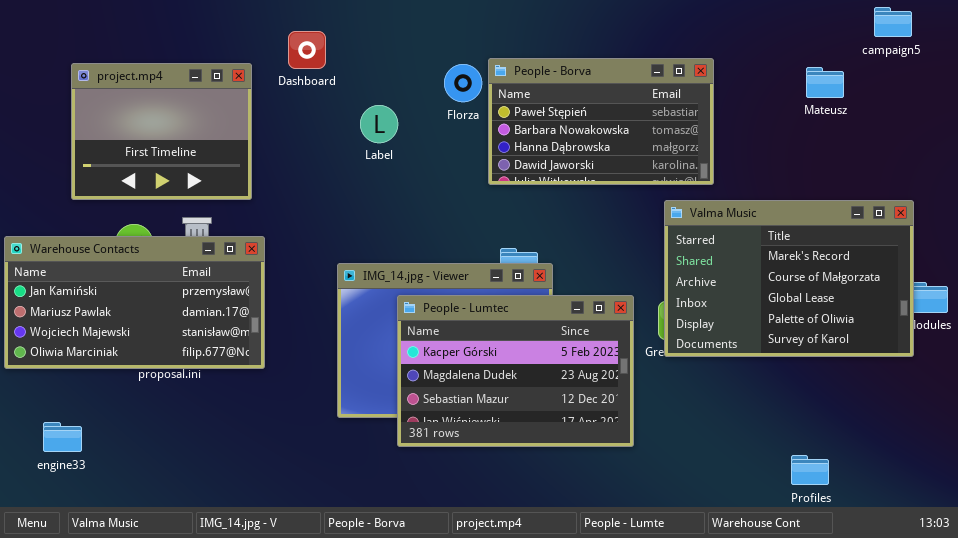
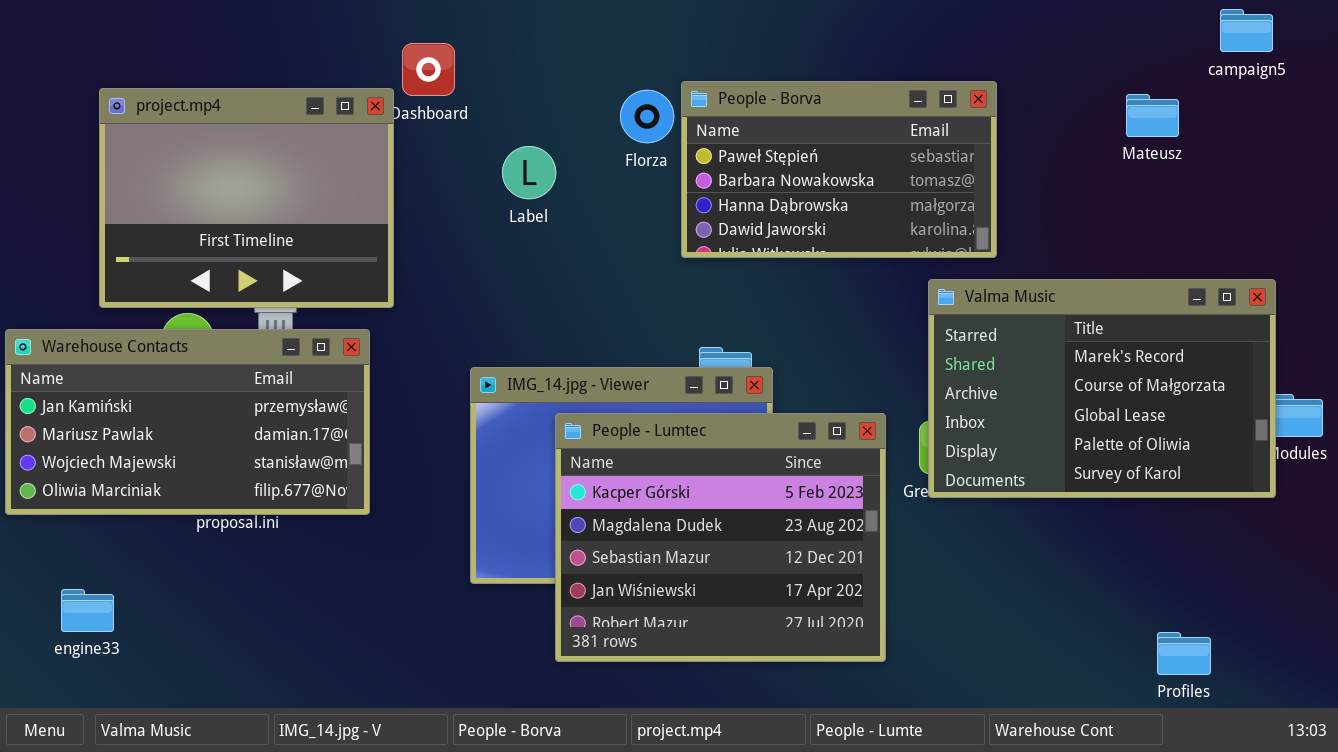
project.mp4: [71,63,252,200] -> [99,88,394,308], resized
People - Lumtec: [397,295,634,447] -> [555,413,886,662], resized
Profiles: [791,455,829,485] -> [1157,632,1211,675], moved

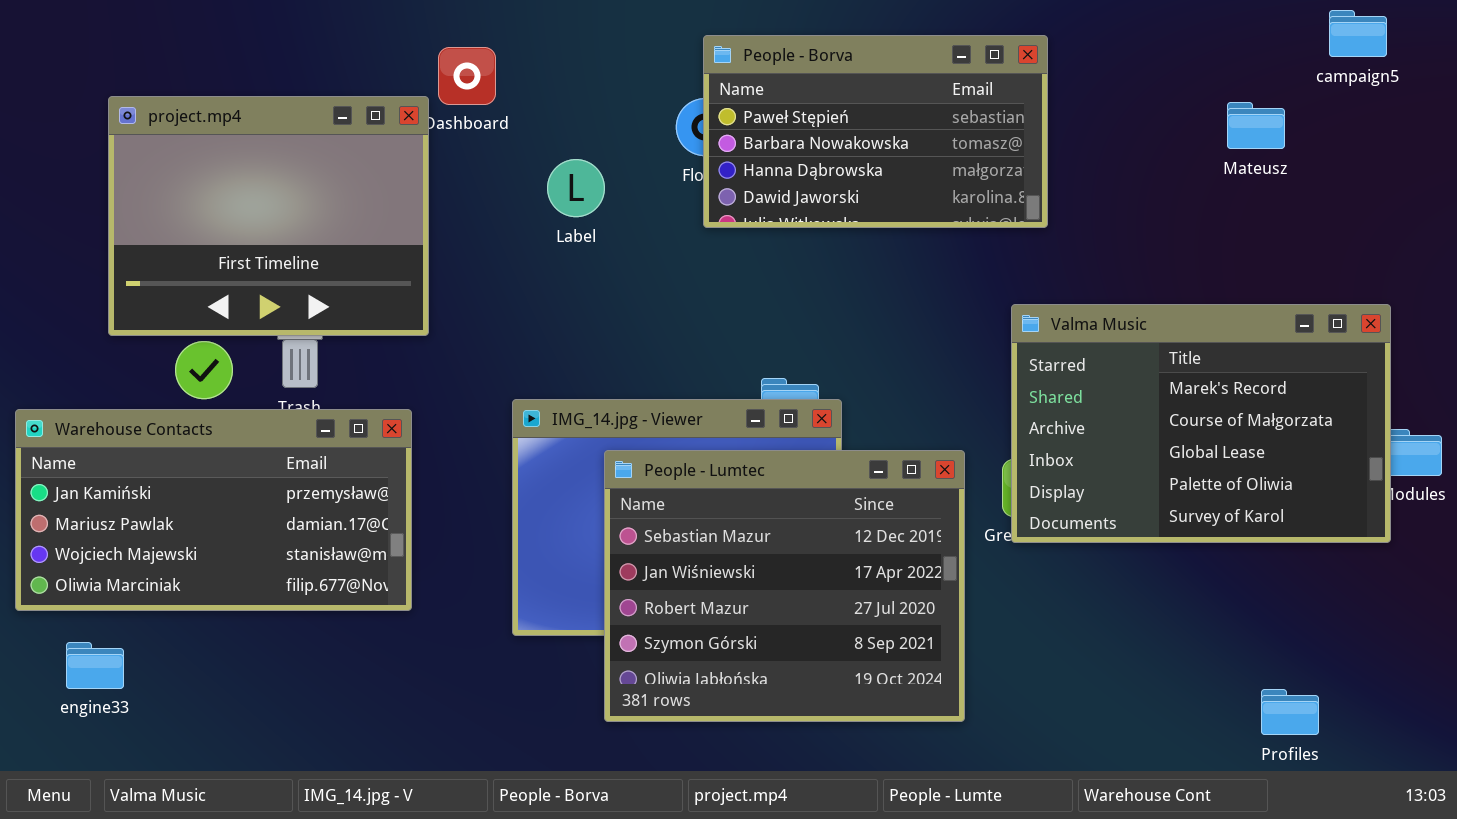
People - Borva: [681,81,997,258] -> [703,35,1048,228], moved
Warehouse Contacts: [5,329,370,515] -> [15,409,412,611], moved
People - Lumtec: [555,413,886,662] -> [604,450,965,722], scrolled down 2 rows

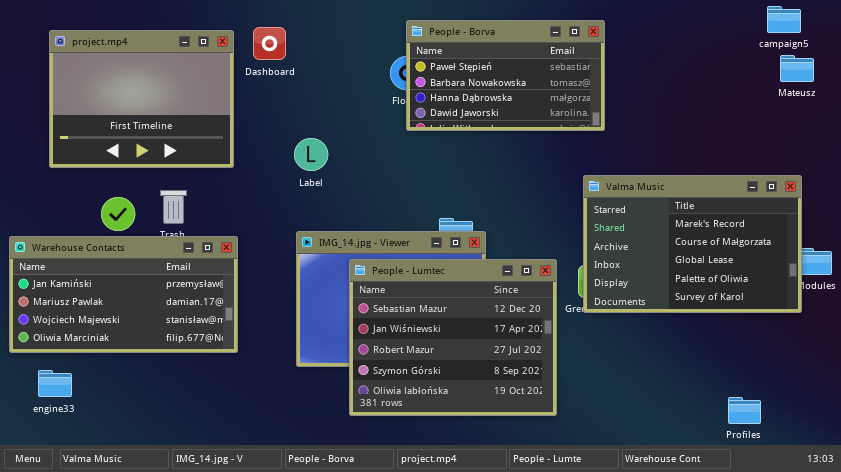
project.mp4: [108,96,429,336] -> [49,30,234,168], moved
Mateusz: [1227,102,1285,149] -> [780,55,814,82], moved
Label: [547,159,605,217] -> [294,138,328,171], moved

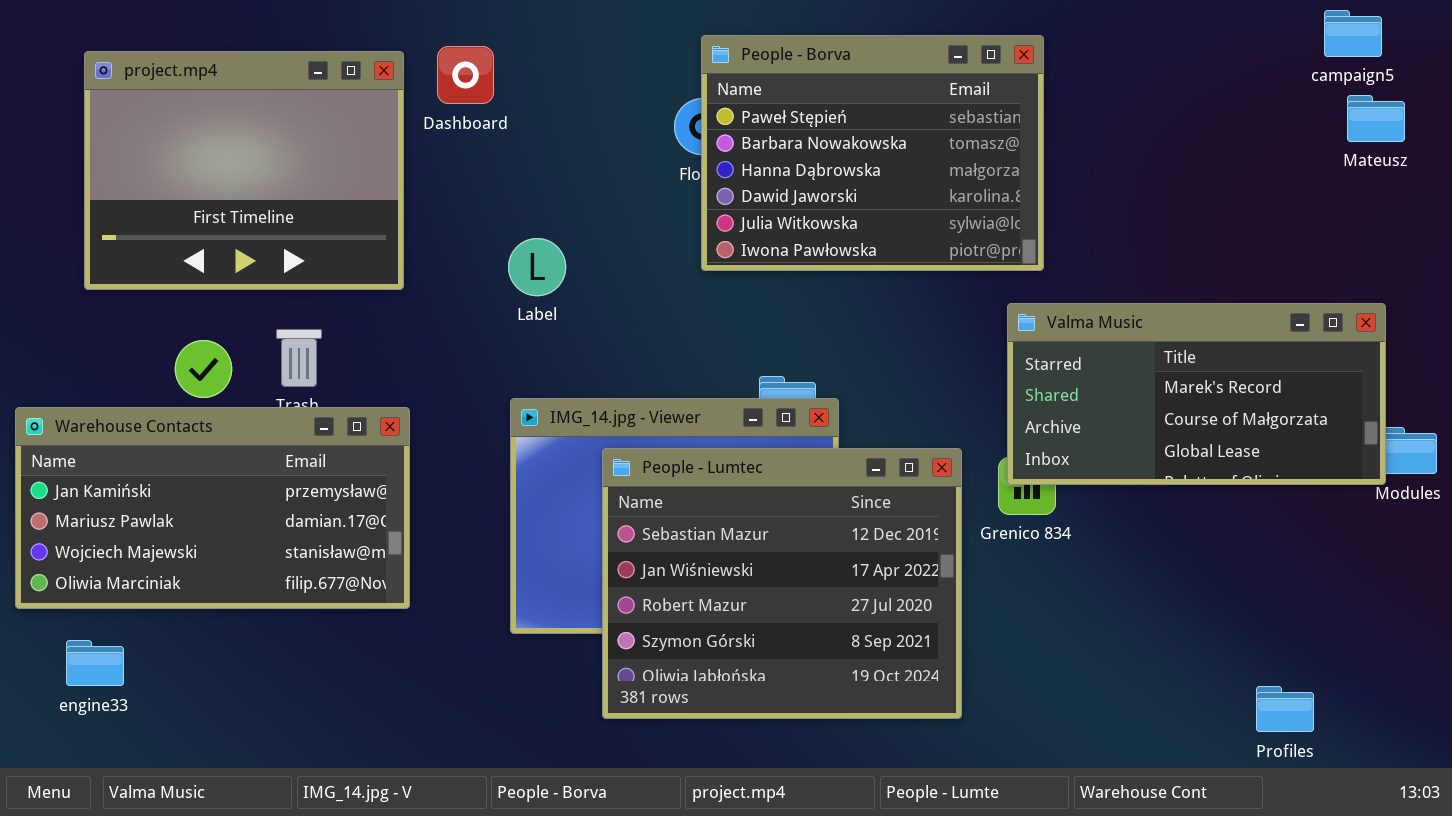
People - Borva: [406,20,605,131] -> [701,35,1044,271], resized
Valma Music: [583,175,802,313] -> [1007,303,1386,485], resized

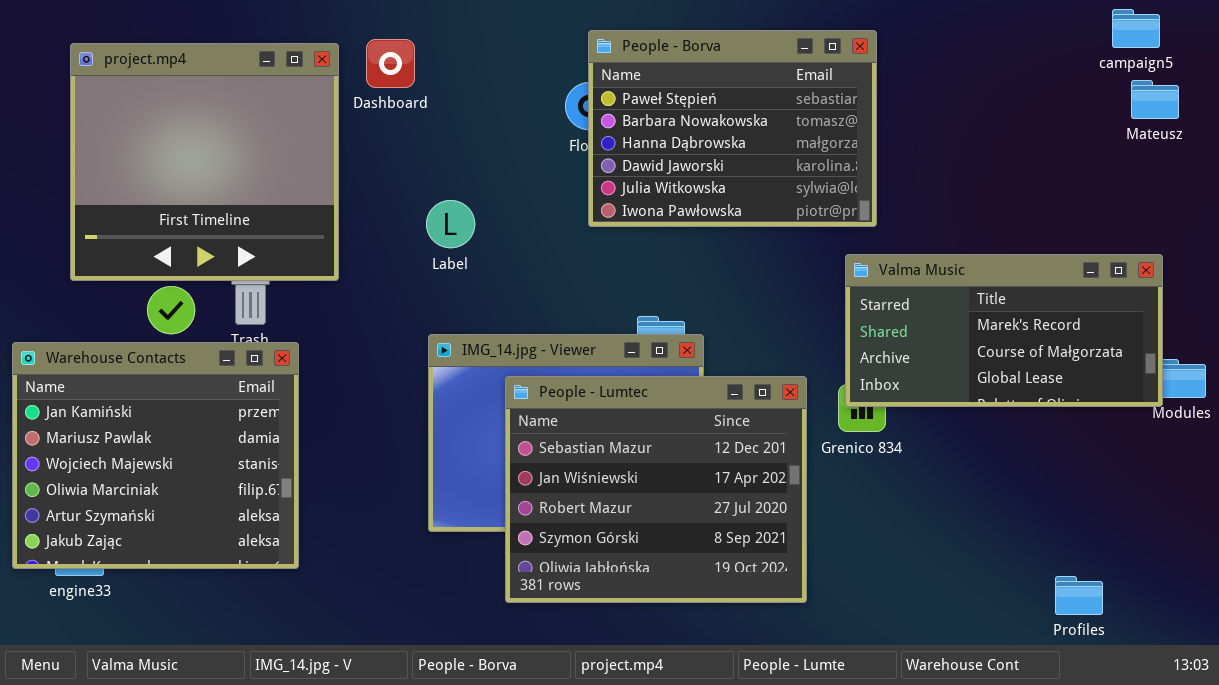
project.mp4: [84,51,404,290] -> [70,43,339,281], resized
Warehouse Contacts: [15,407,410,609] -> [12,342,299,569], resized

